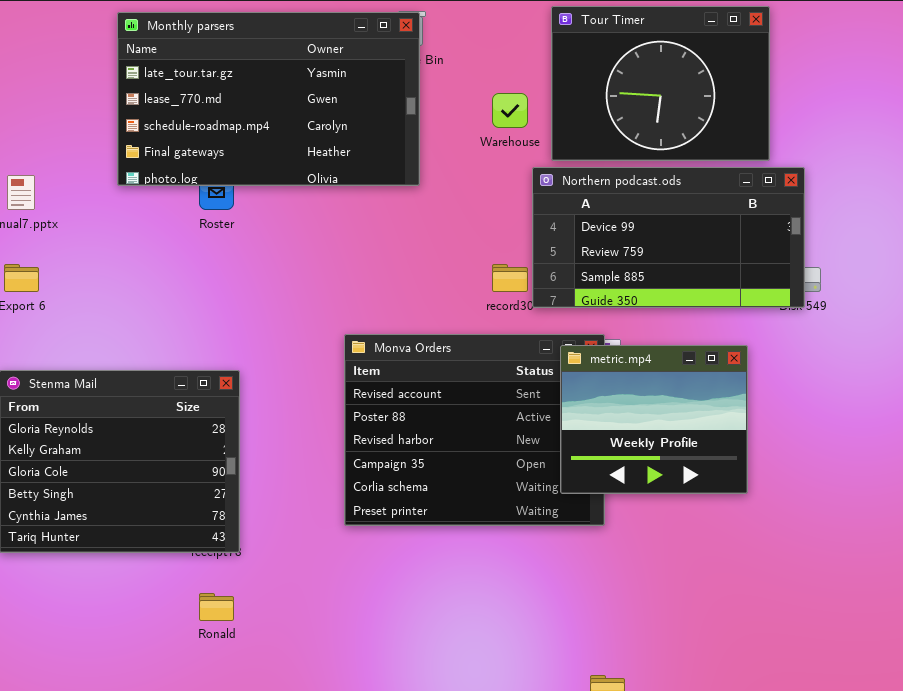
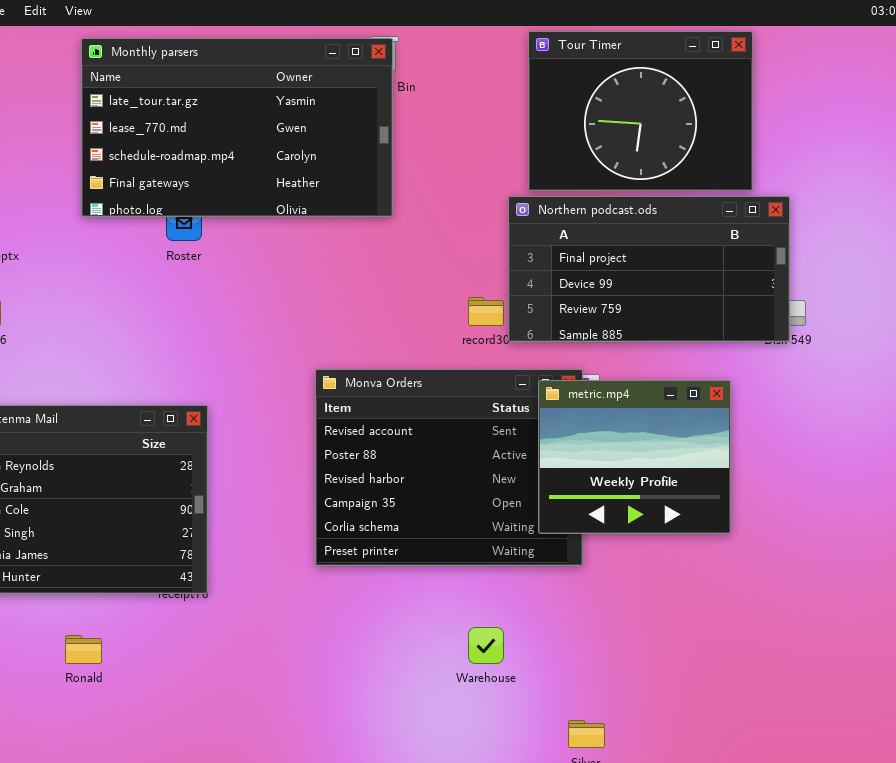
Warehouse: [492,93,528,128] -> [468,627,504,664], moved
Northern podcast.ods: [532,167,805,308] -> [508,196,790,342], scrolled up 1 row
Ronald: [199,593,234,621] -> [65,635,102,664], moved

